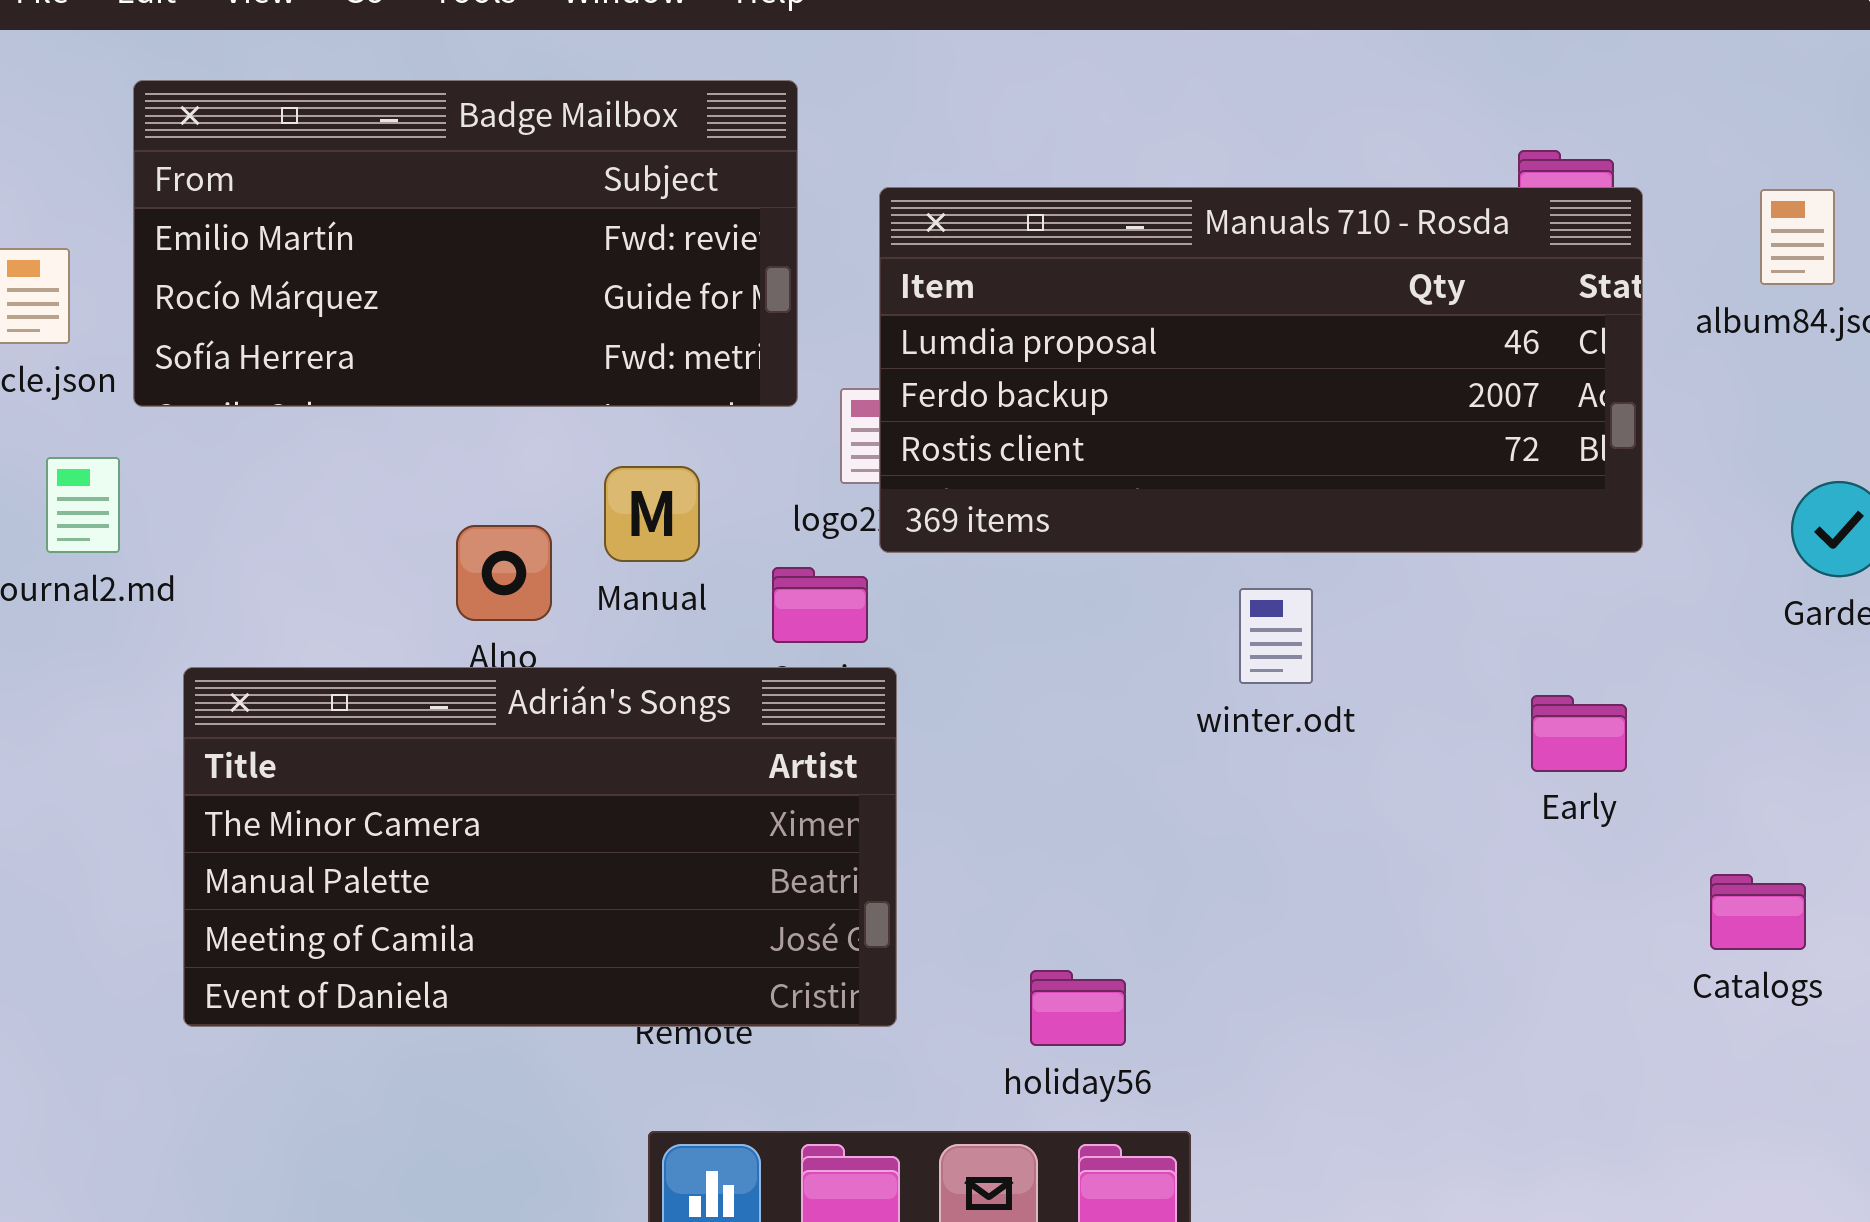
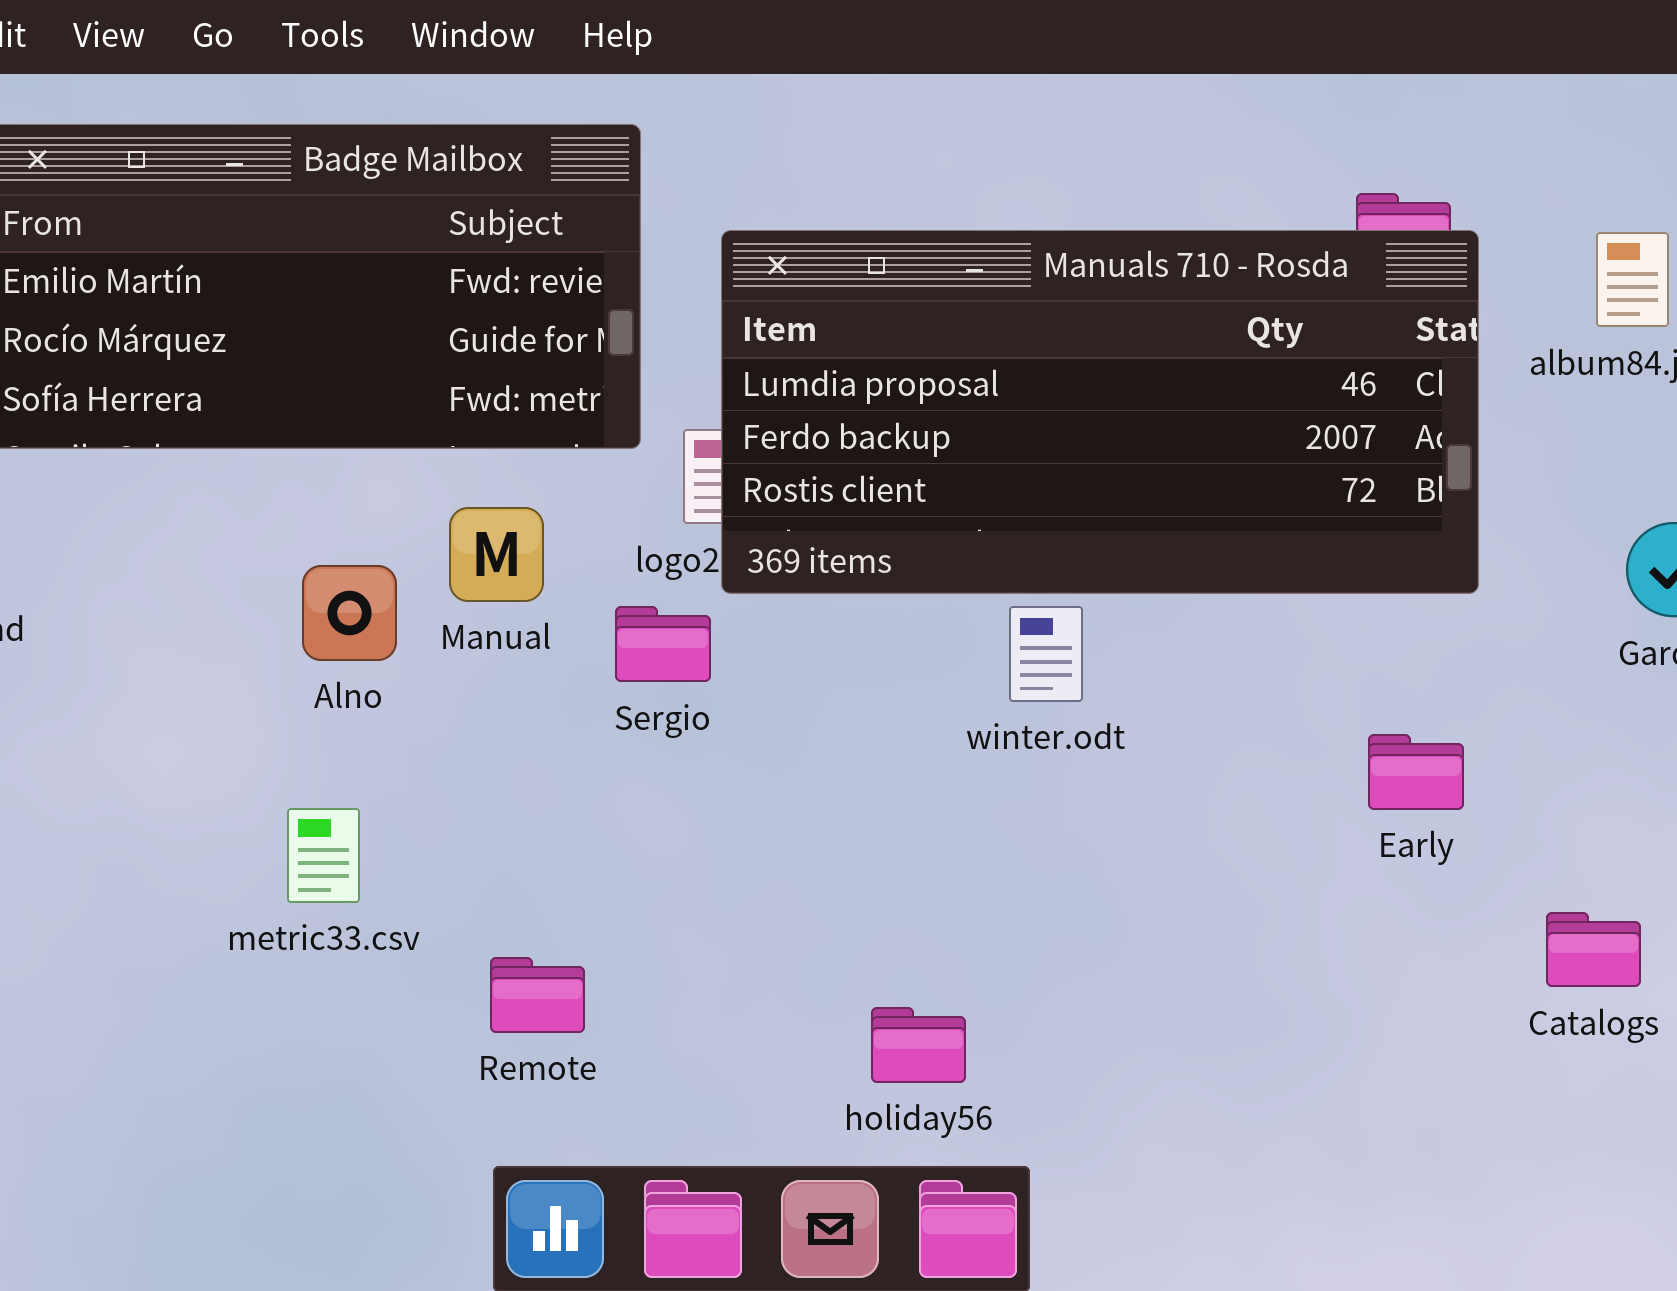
winter.odt: [1239,588,1313,684] -> [1009,606,1083,702], moved
Adrián's Songs: [183,667,897,1027] -> none, closed

